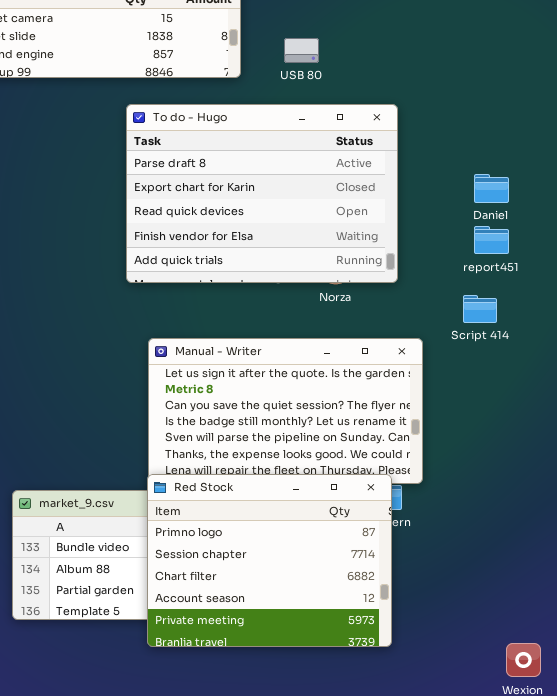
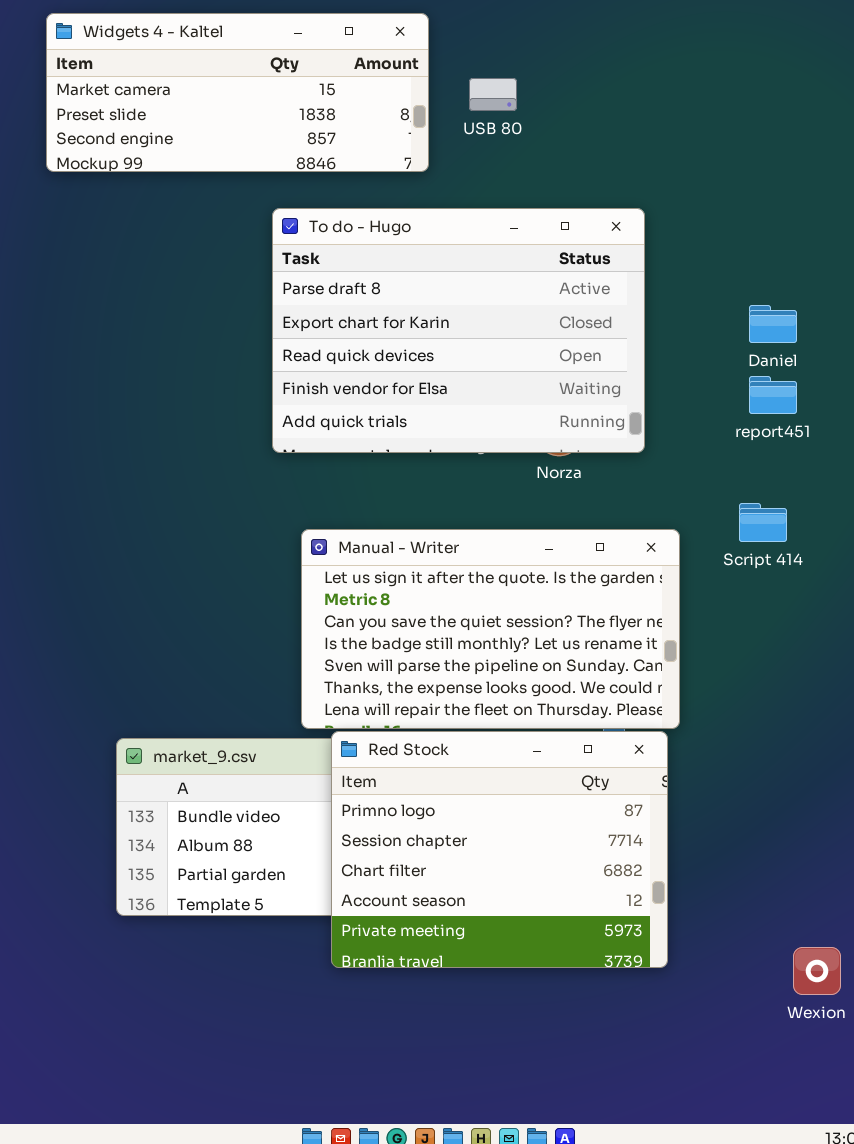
USB 80: [284,38,319,63] -> [469,78,517,111], moved
Script 414: [463,295,497,323] -> [739,503,787,542], moved
Red Stock: [147,474,392,647] -> [331,731,668,968], moved

